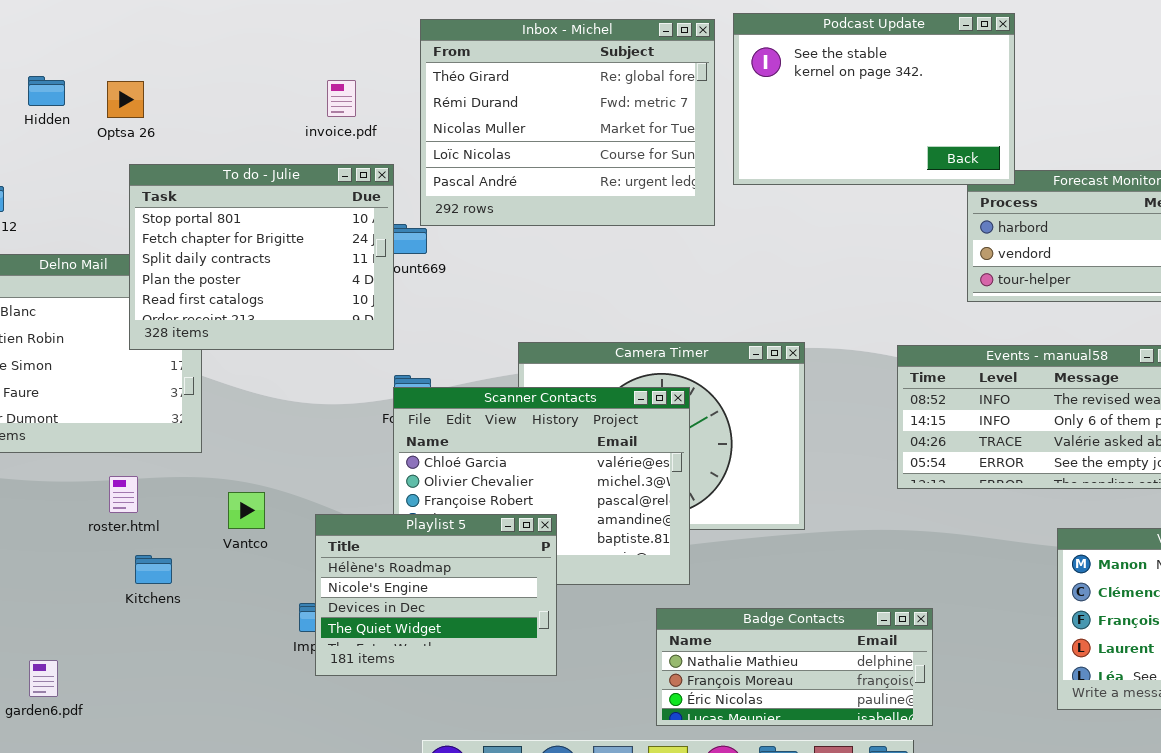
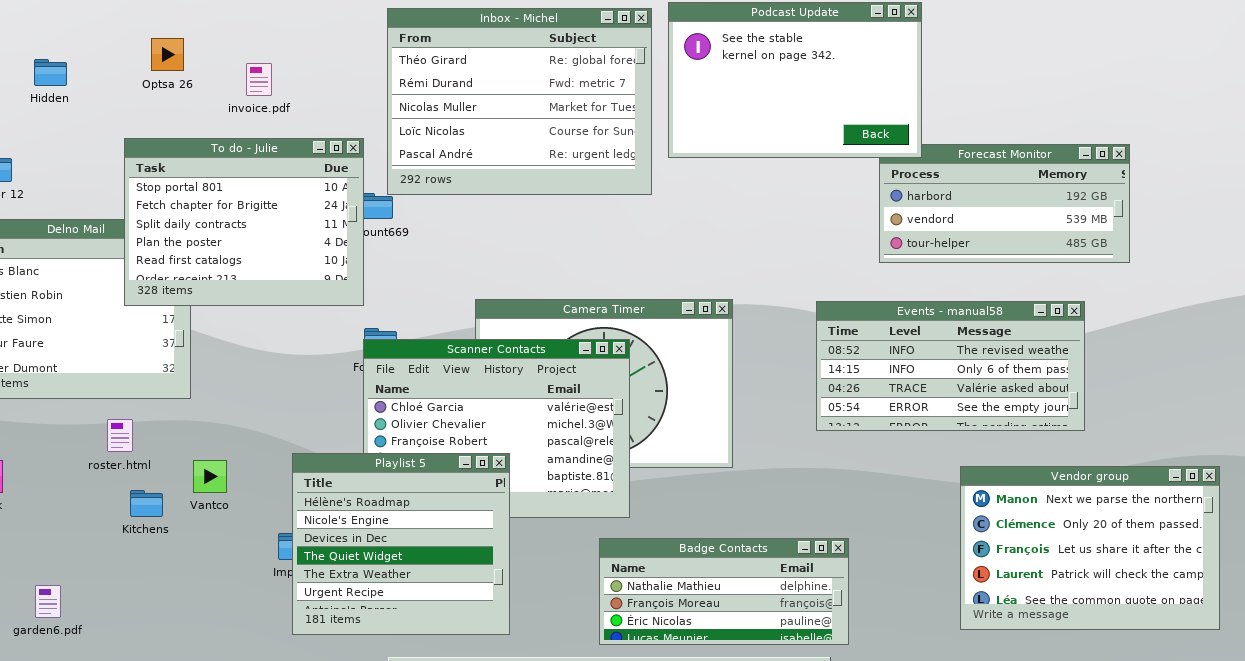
invoice.pdf: [327,80,356,117] -> [246,63,272,96], moved
Optsa 26: [107,81,144,118] -> [151,38,184,71], moved
Vantco: [228,492,265,529] -> [193,460,227,493], moved
Playlist 5: [315,514,557,676] -> [292,453,510,635], resized

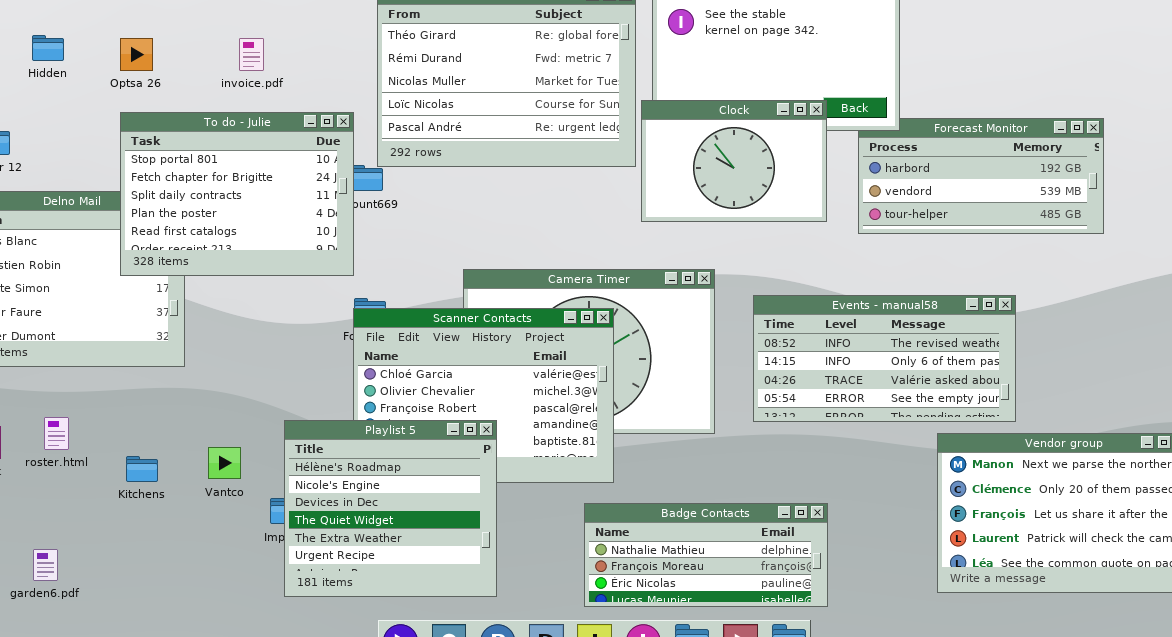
Optsa 26: [151,38,184,71] -> [120,38,153,71], moved
Clock: none -> [641,100,827,222], opened
Events - manual58: [816,301,1085,431] -> [753,295,1016,422], moved
roster.html: [107,419,133,452] -> [44,417,69,450], moved
Vantco: [193,460,227,493] -> [208,447,241,479], moved

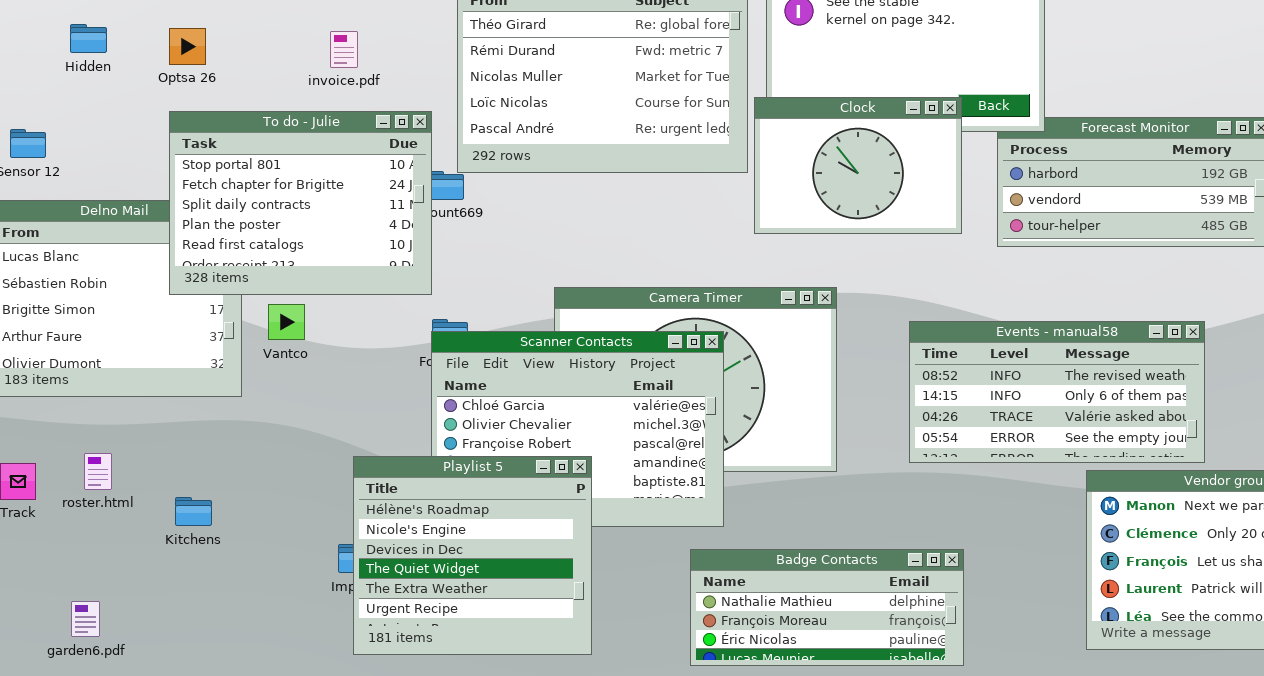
invoice.pdf: [239,38,264,71] -> [330,31,358,68], moved
Events - manual58: [753,295,1016,422] -> [909,321,1205,463], moved
Vantco: [208,447,241,479] -> [268,304,305,340], moved

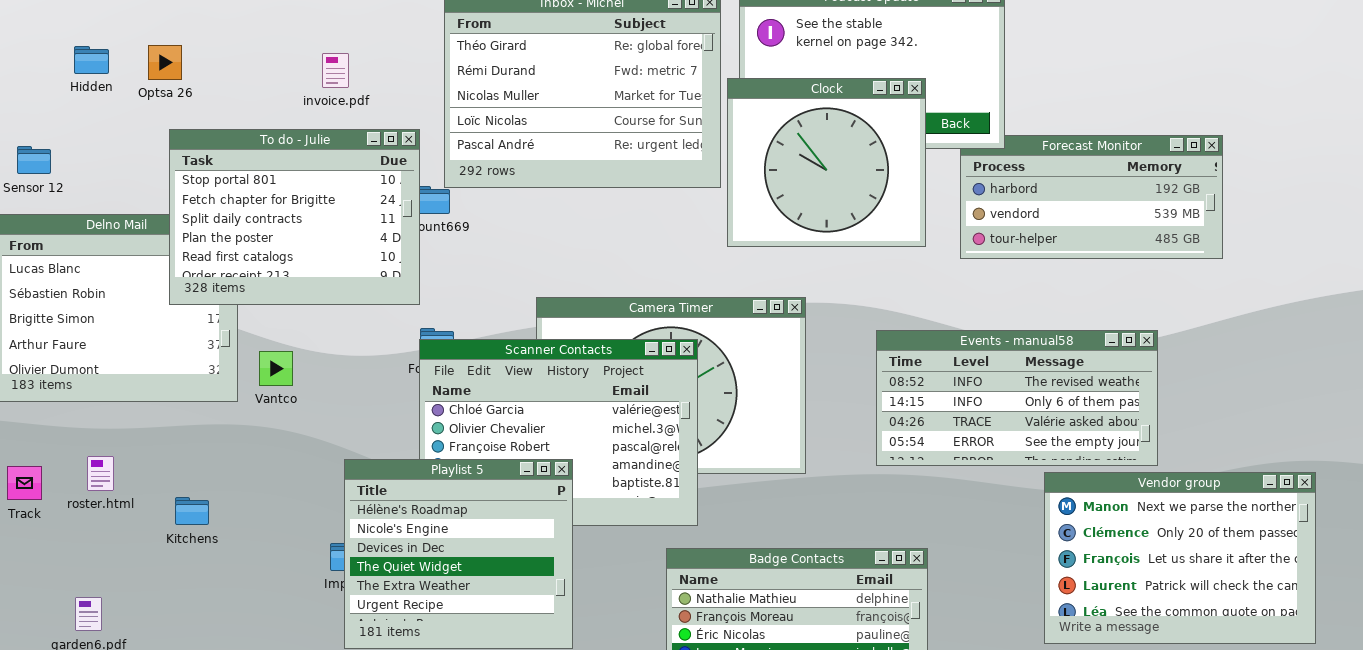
Optsa 26: [169,28,206,65] -> [148,45,182,80], moved
Clock: [754,97,962,234] -> [727,78,926,247], resized
Vantco: [268,304,305,340] -> [259,351,293,386], moved

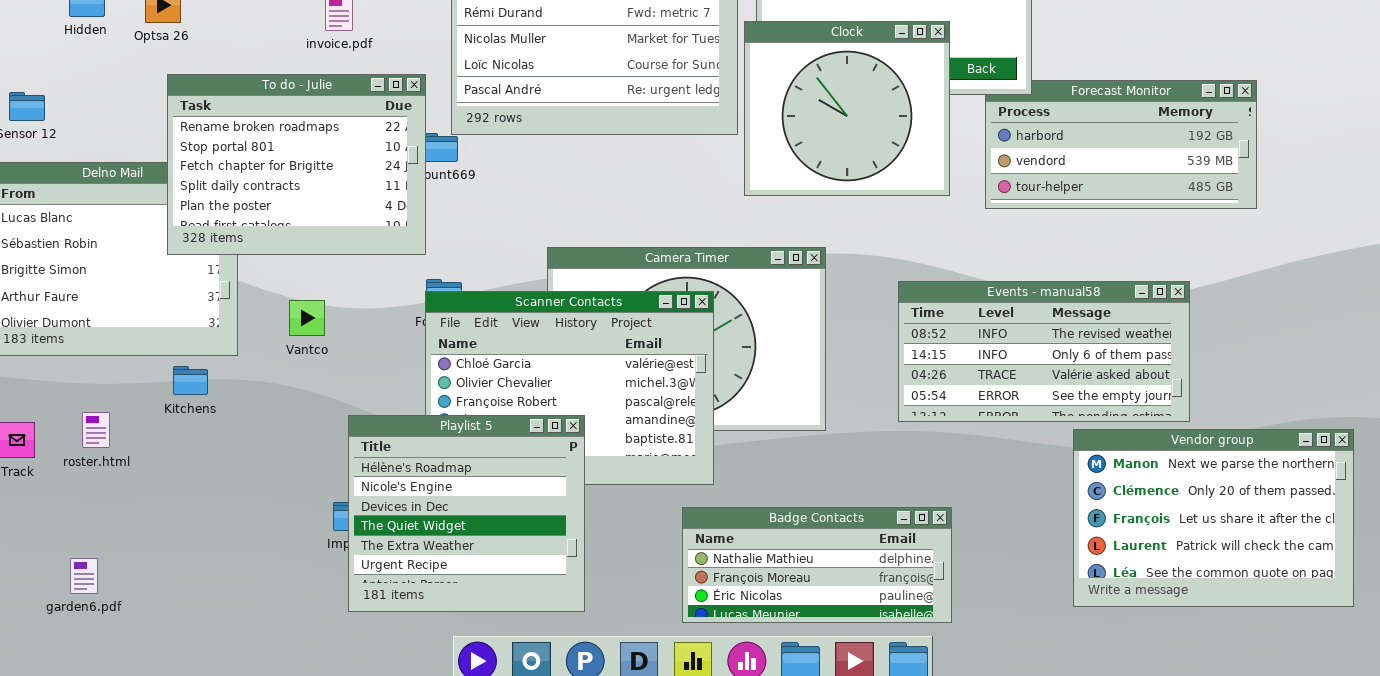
To do - Julie: [169,129,420,305] -> [167,74,426,255], scrolled up 1 row
Vantco: [259,351,293,386] -> [289,300,325,336], moved
Kitchens: [175,497,209,525] -> [173,366,208,395], moved

